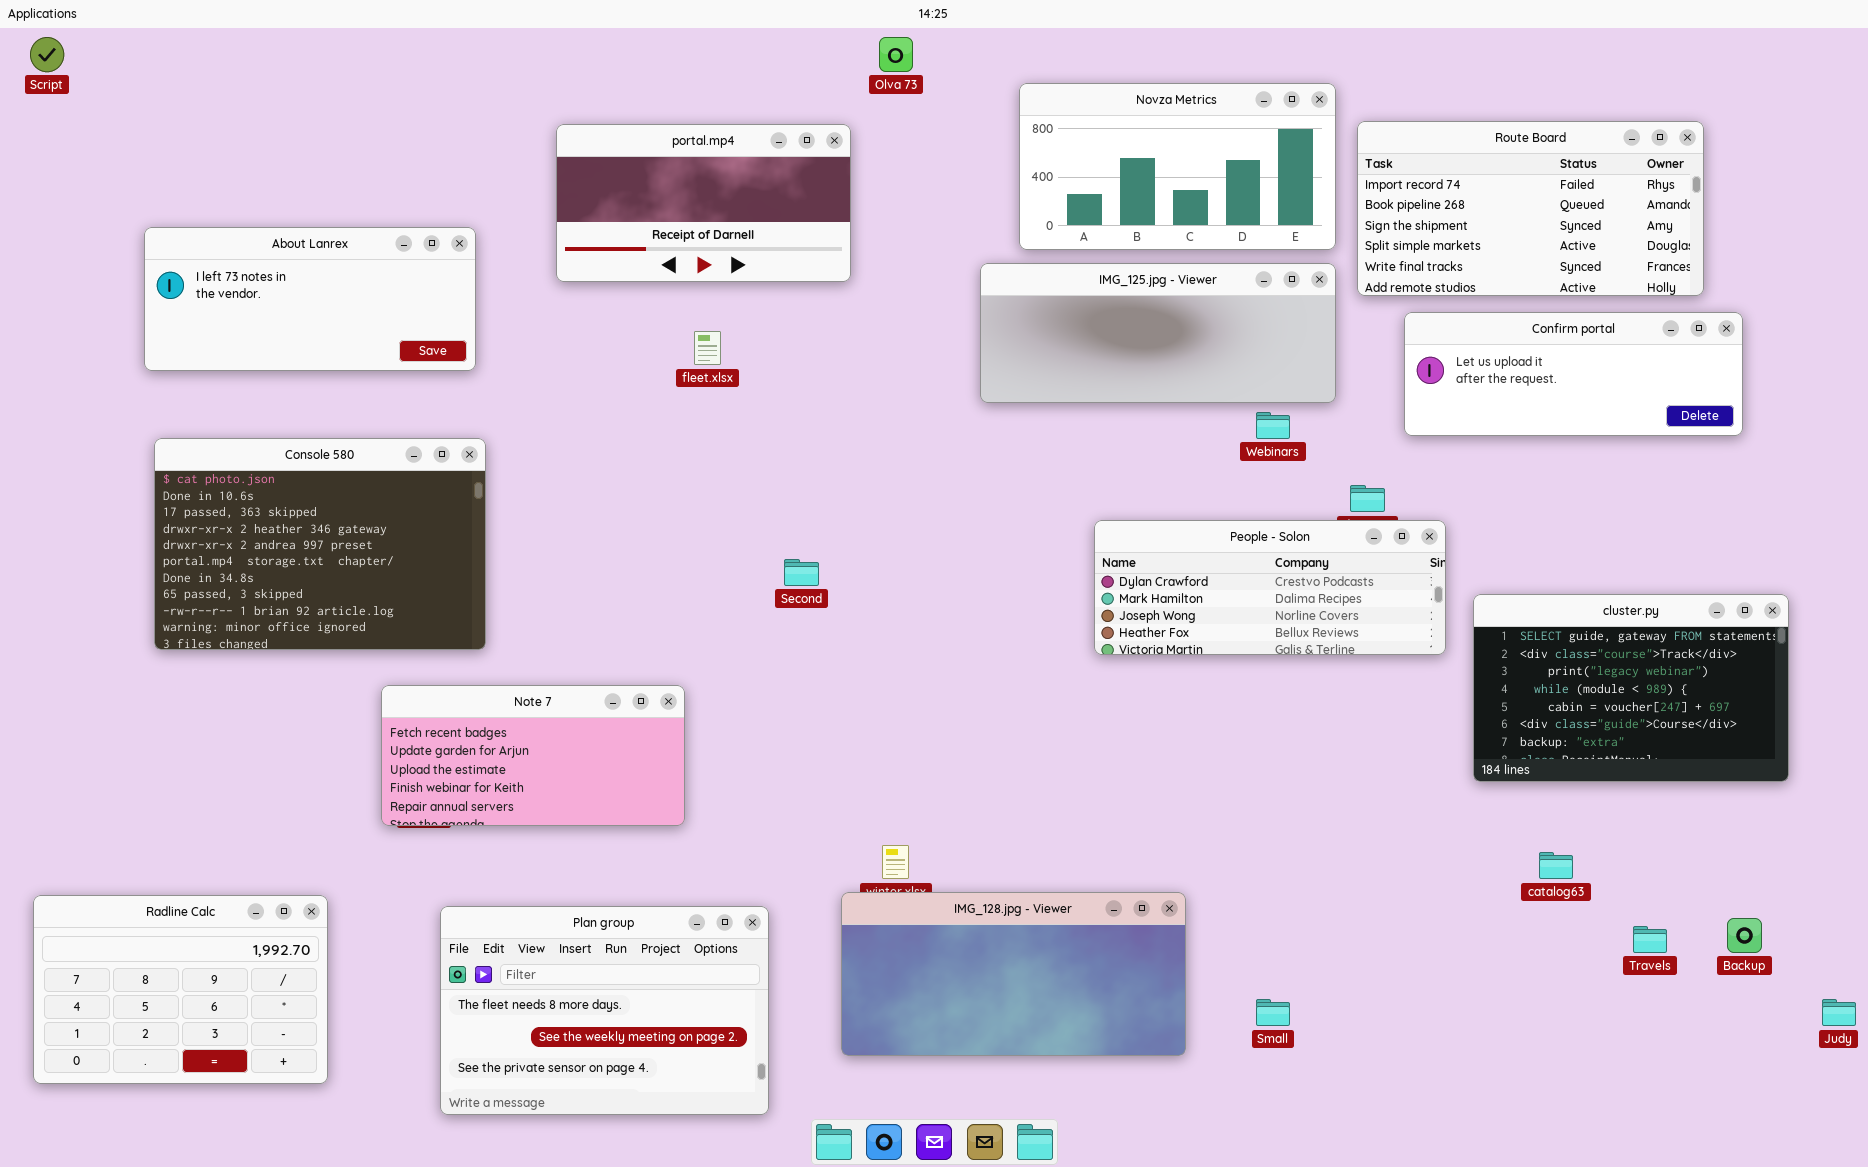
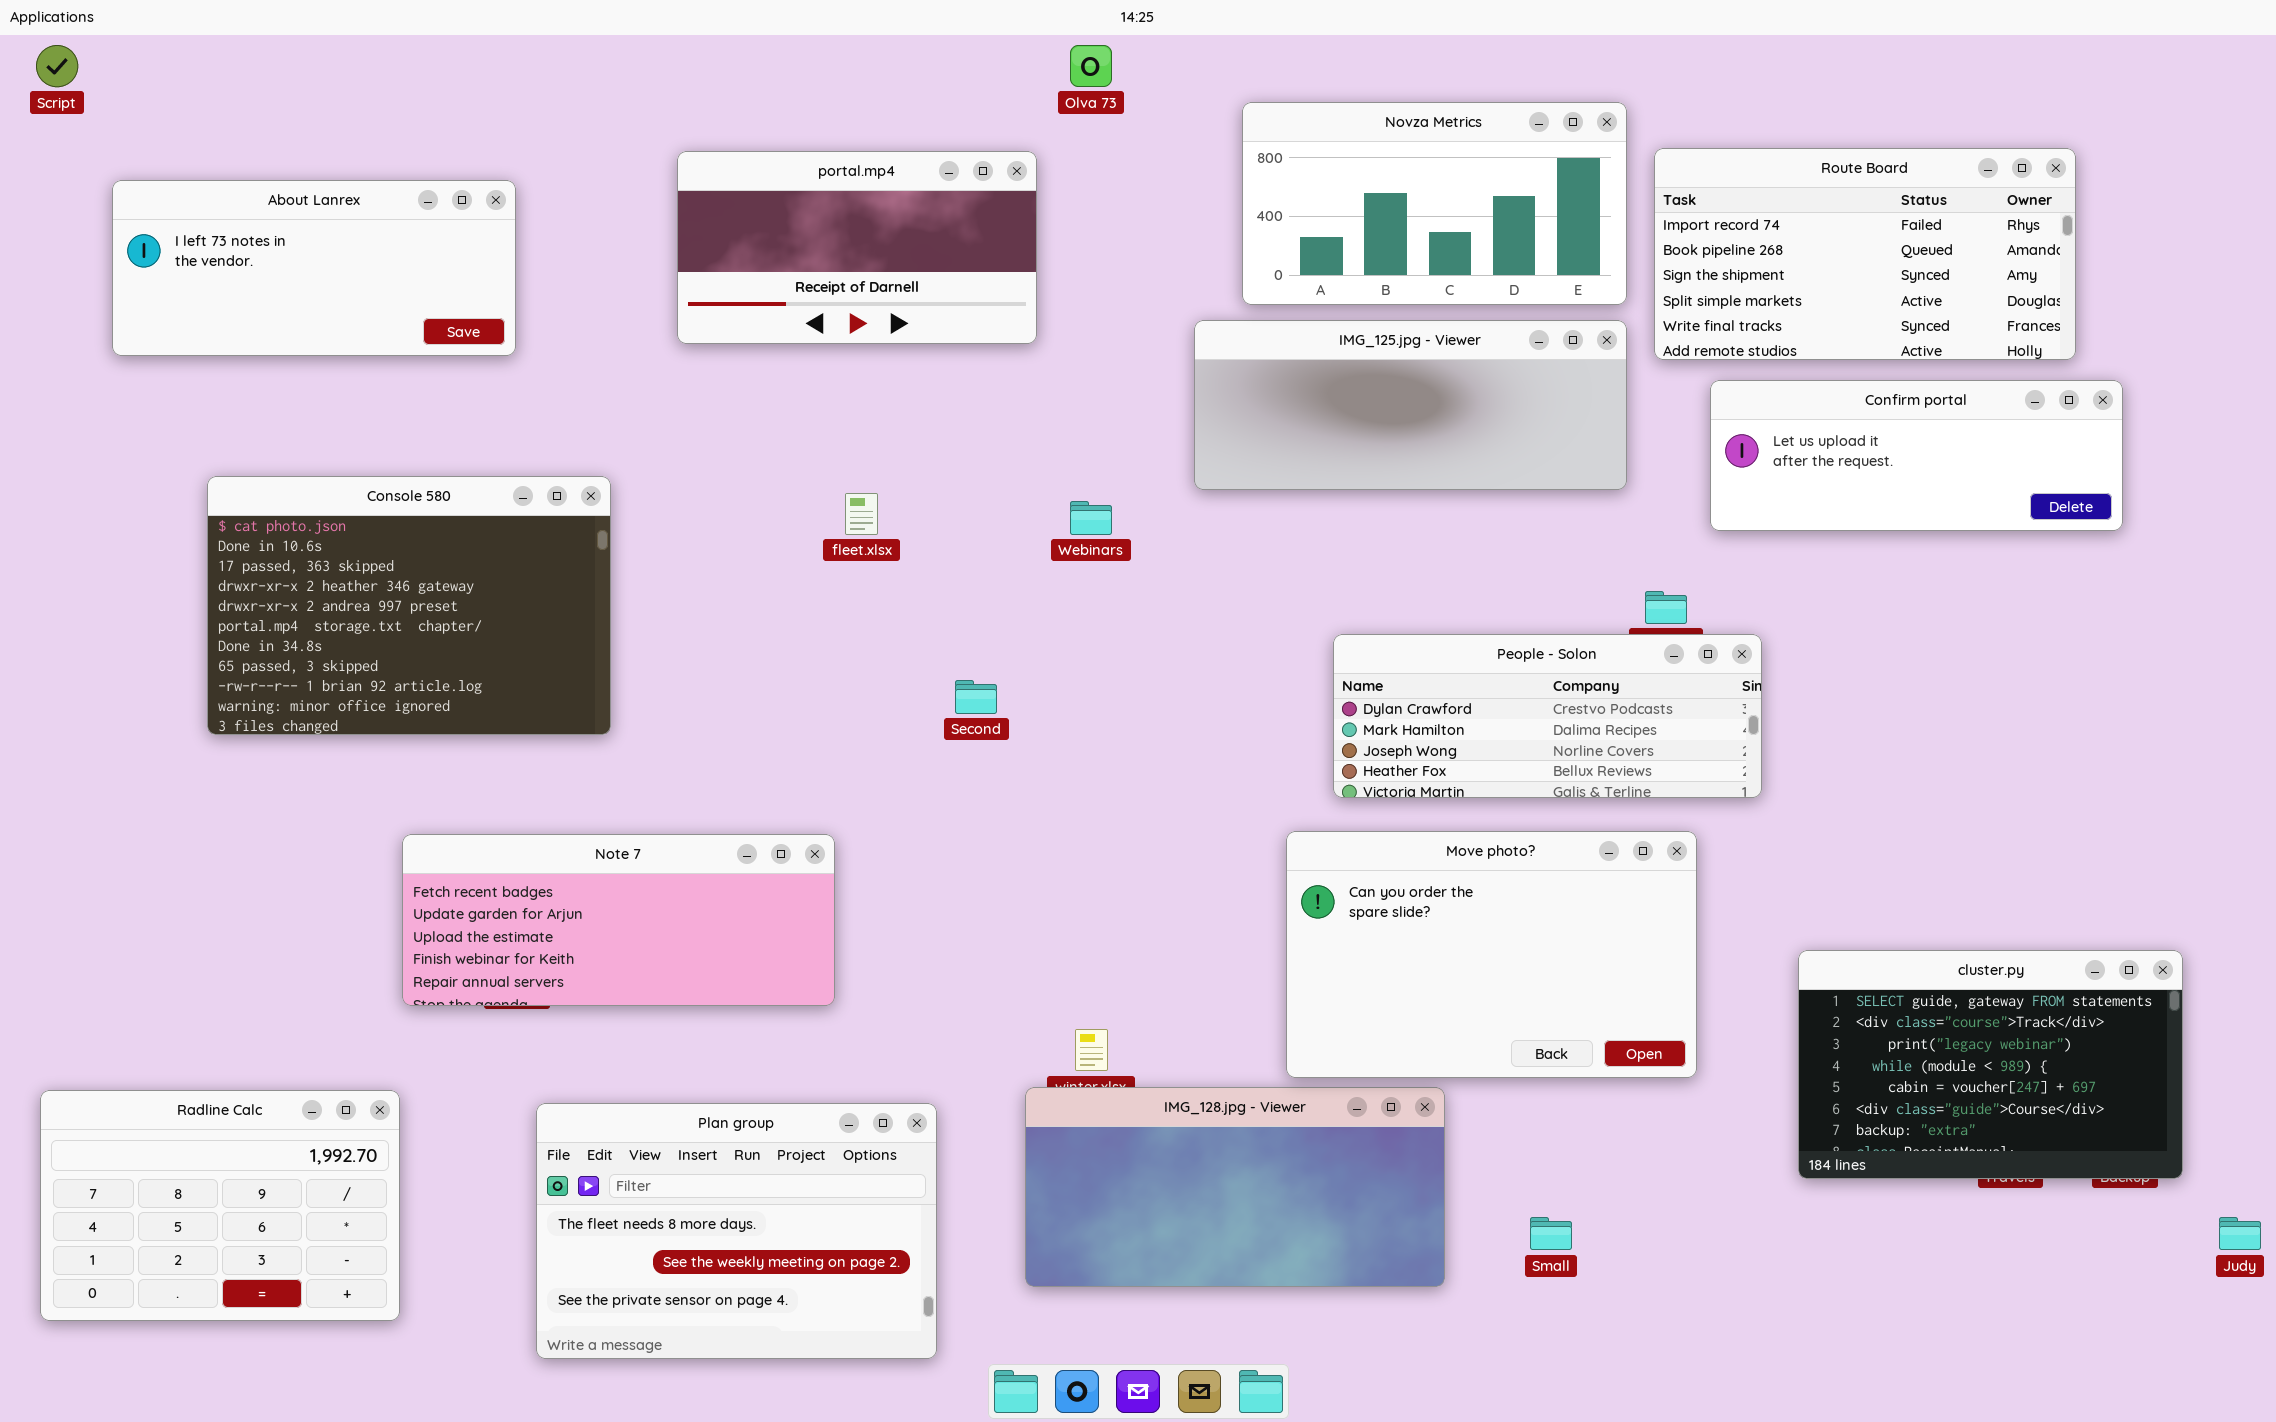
About Lanrex: [144,227,476,371] -> [112,180,516,356], moved
fleet.xlsx: [694,331,721,365] -> [845,493,878,535], moved
Webinars: [1256,412,1290,439] -> [1070,501,1112,535], moved
Console 580: [154,438,486,650] -> [207,476,611,735], moved
cluster.py: [1473,594,1789,782] -> [1798,950,2183,1179], moved
Move photo?: none -> [1286,831,1697,1078], opened
Note 7: [381,685,685,826] -> [402,834,835,1006], resized

